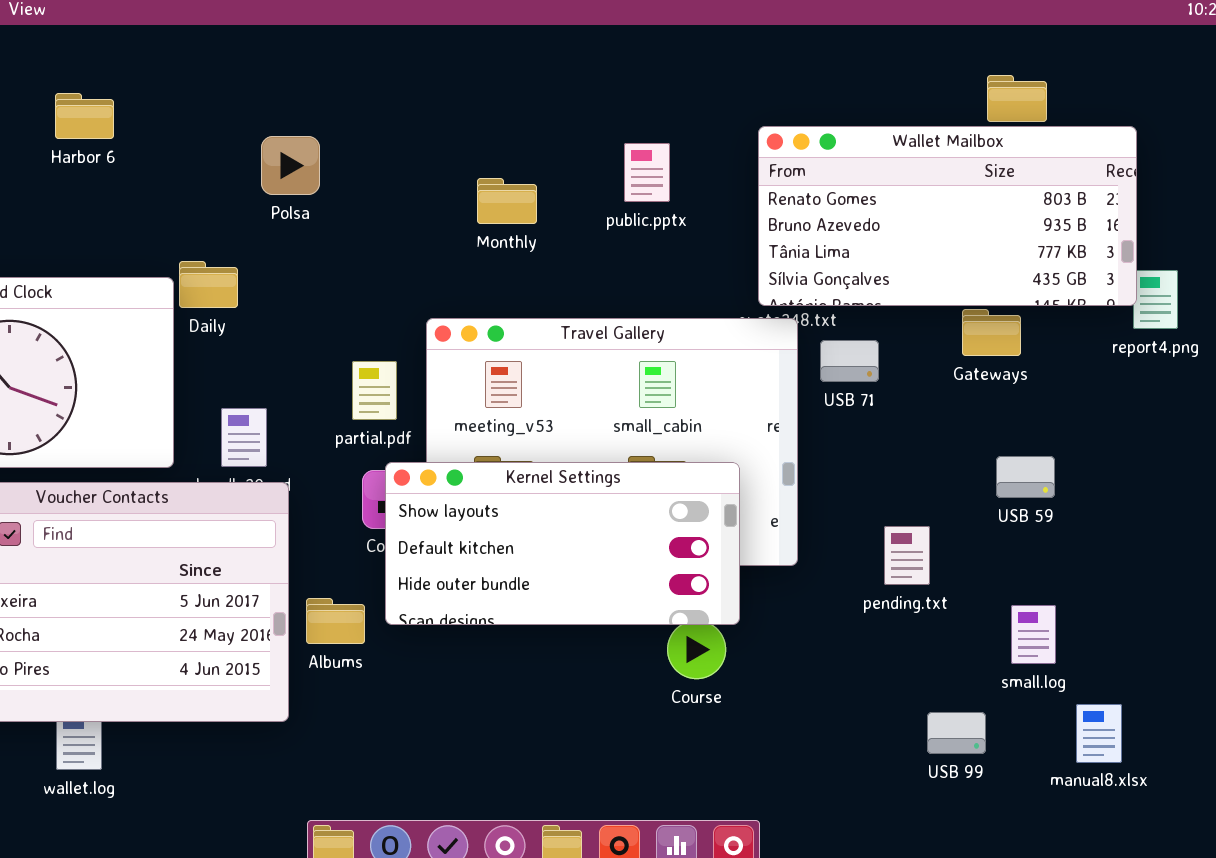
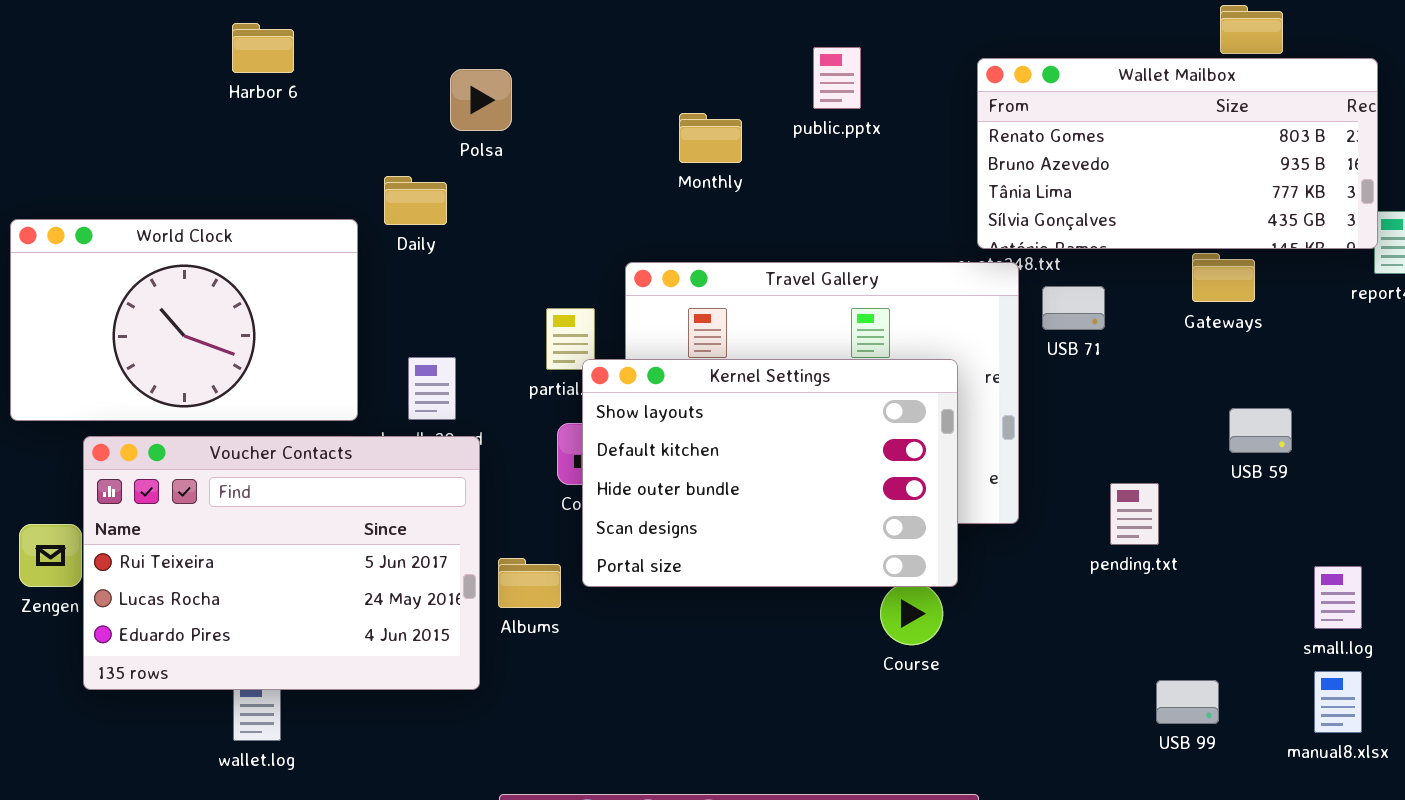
public.pptx: [624,143,670,202] -> [813,47,861,109], moved
Daily: [179,261,238,308] -> [384,176,447,225], moved
Kernel Settings: [385,462,740,625] -> [582,359,958,587], resized
small.log: [1011,605,1056,664] -> [1314,566,1362,629], moved

